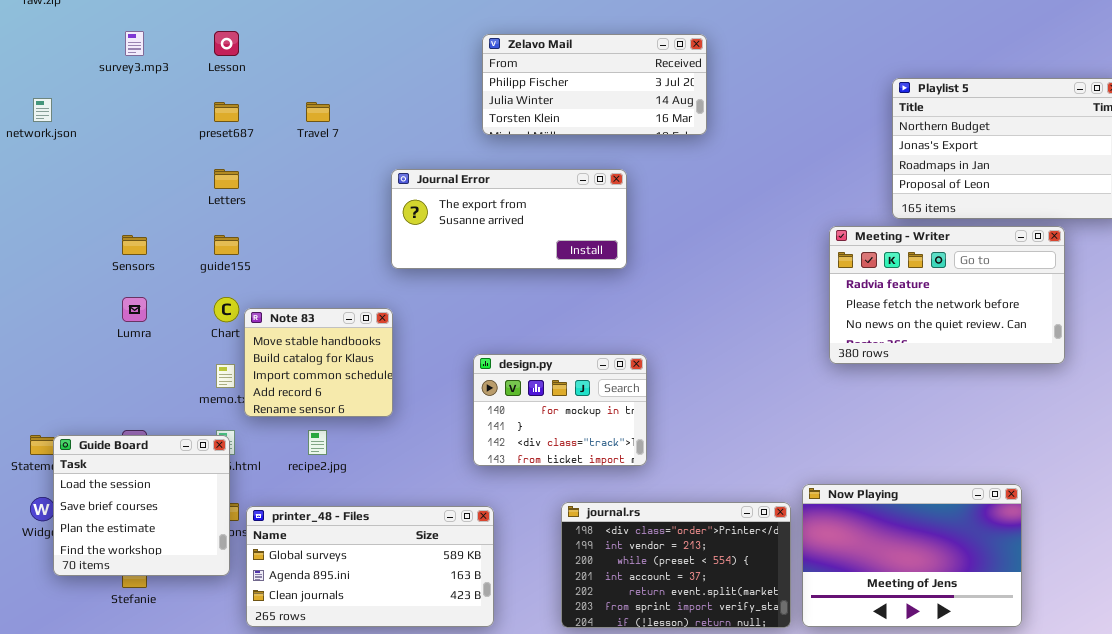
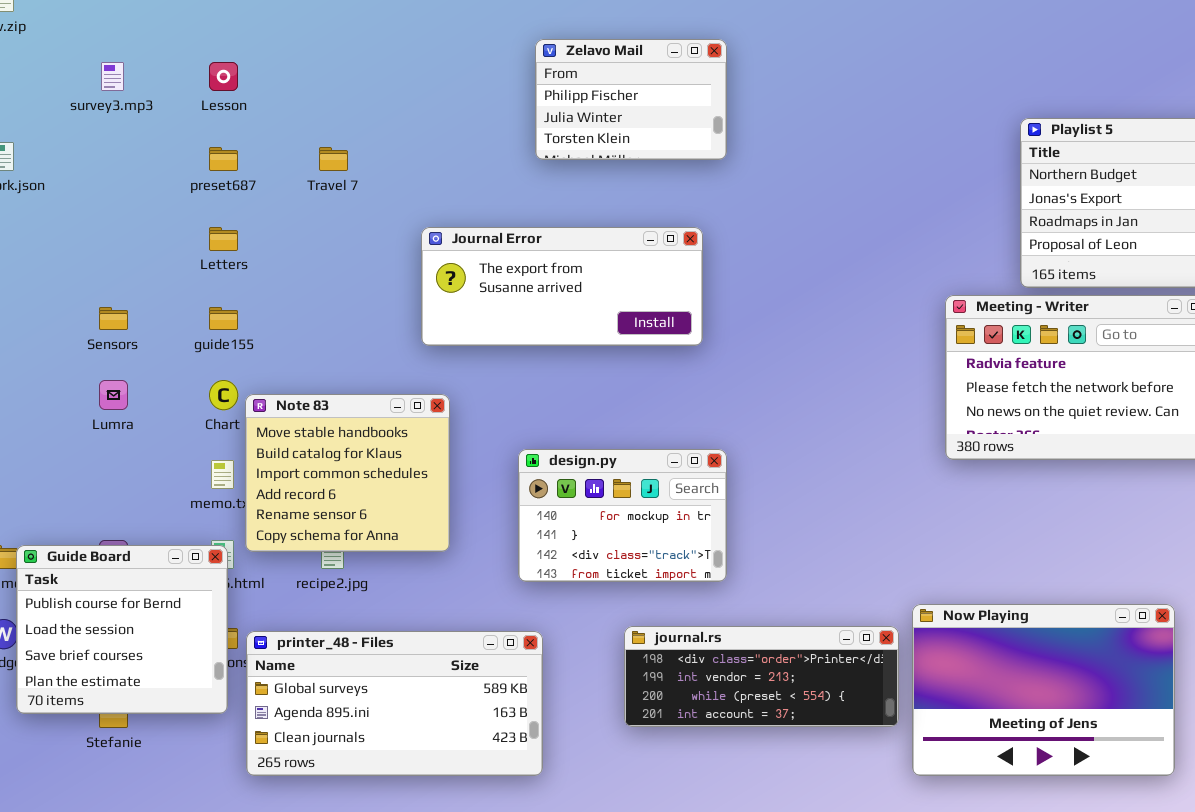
Zelavo Mail: [482,34,707,135] -> [535,39,727,160], moved, resized
Note 83: [244,308,393,417] -> [245,394,450,552], resized
Guide Board: [53,435,230,576] -> [16,545,228,714], scrolled up 1 row
journal.rs: [561,502,791,628] -> [624,626,899,727], resized

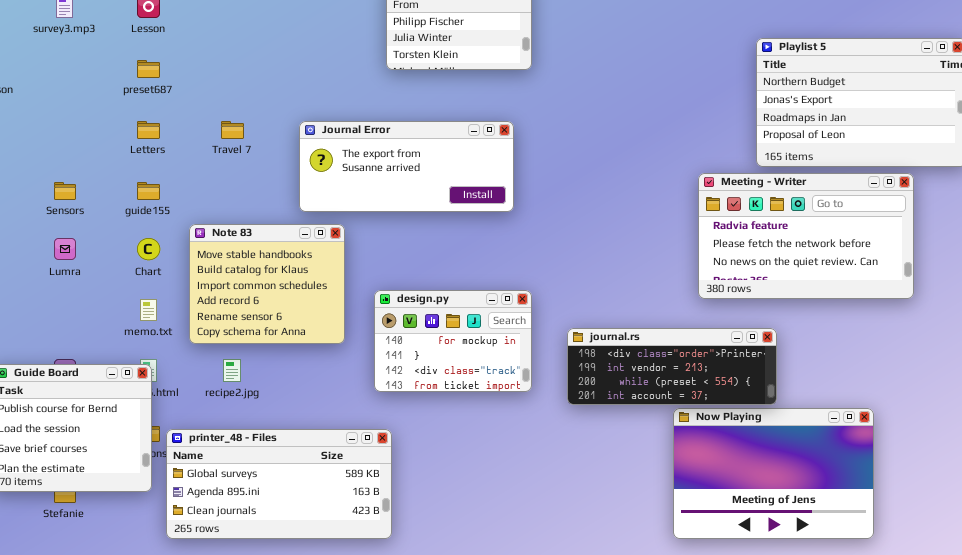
Travel 7: [319,147,348,171] -> [221,121,244,139], moved
Note 83: [245,394,450,552] -> [189,224,345,344], moved
journal.rs: [624,626,899,727] -> [567,328,777,405], moved

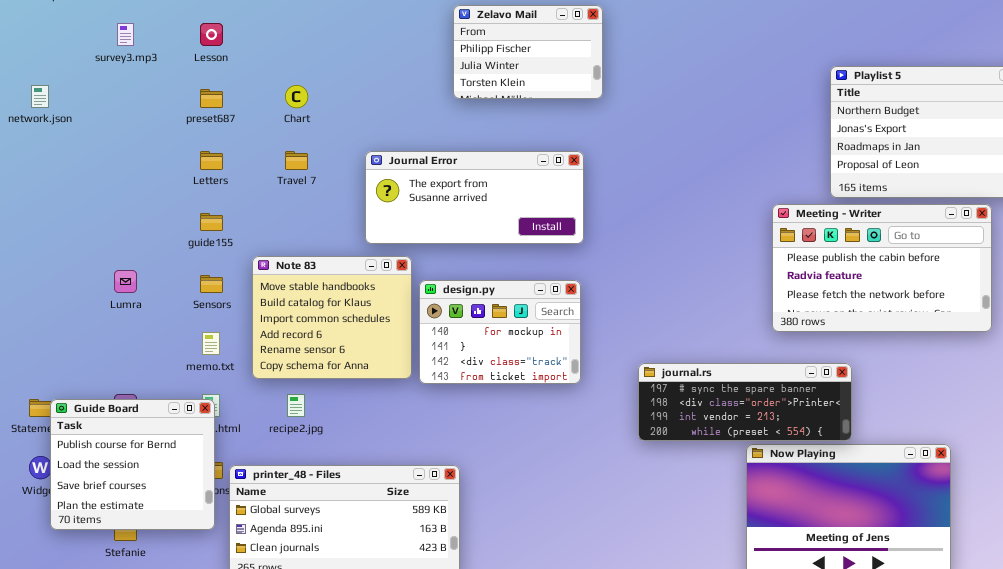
Meeting - Writer: [698,173,914,299] -> [772,204,992,332], scrolled up 1 row
Sensors: [54,182,76,200] -> [200,275,223,293], moved
Chart: [137,238,160,260] -> [285,85,308,108], moved
design.py: [374,290,532,392] -> [419,280,581,384], moved
journal.rs: [567,328,777,405] -> [638,363,852,441], scrolled up 1 row

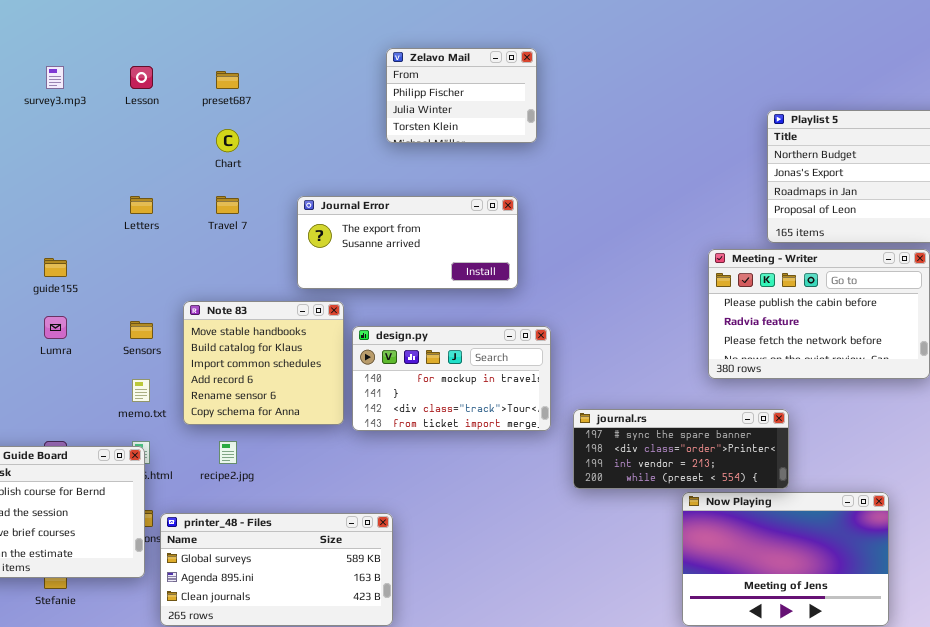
preset687: [200,89,223,108] -> [216,71,239,89], moved
guide155: [200,213,223,231] -> [44,258,67,277], moved
design.py: [419,280,581,384] -> [352,326,551,431], resized

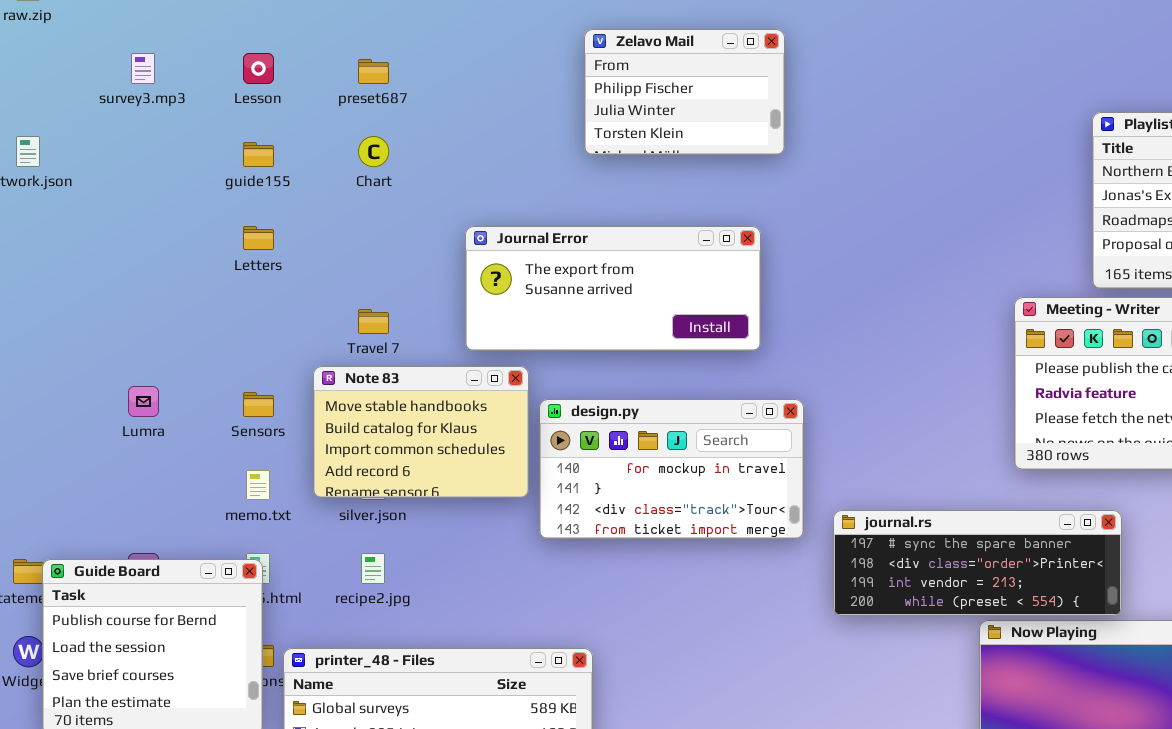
Travel 7: [216,196,239,214] -> [358,309,389,334], moved
guide155: [44,258,67,277] -> [243,142,274,167], moved
Note 83: [183,301,344,425] -> [313,366,529,498], resized

